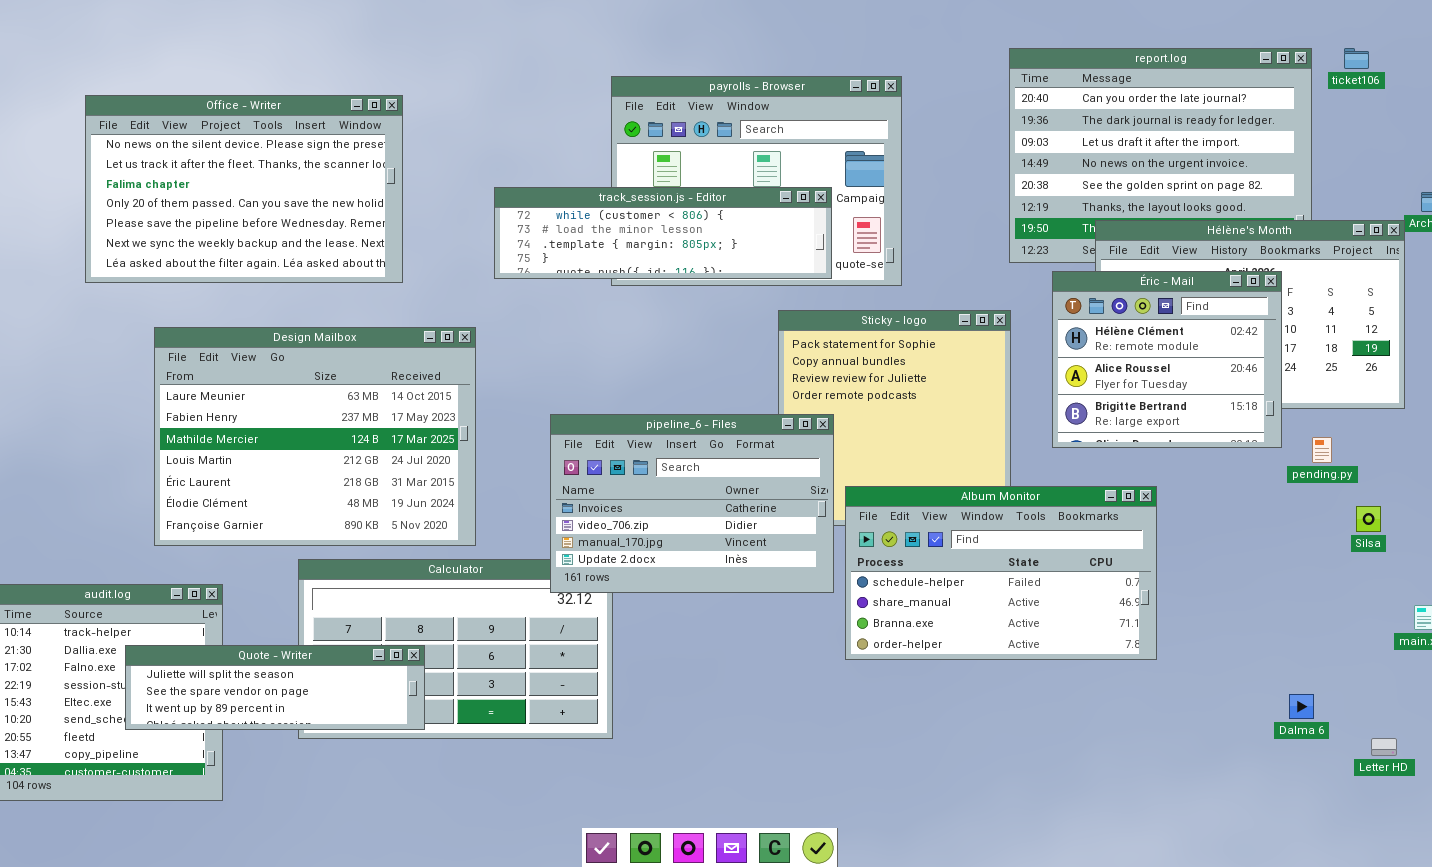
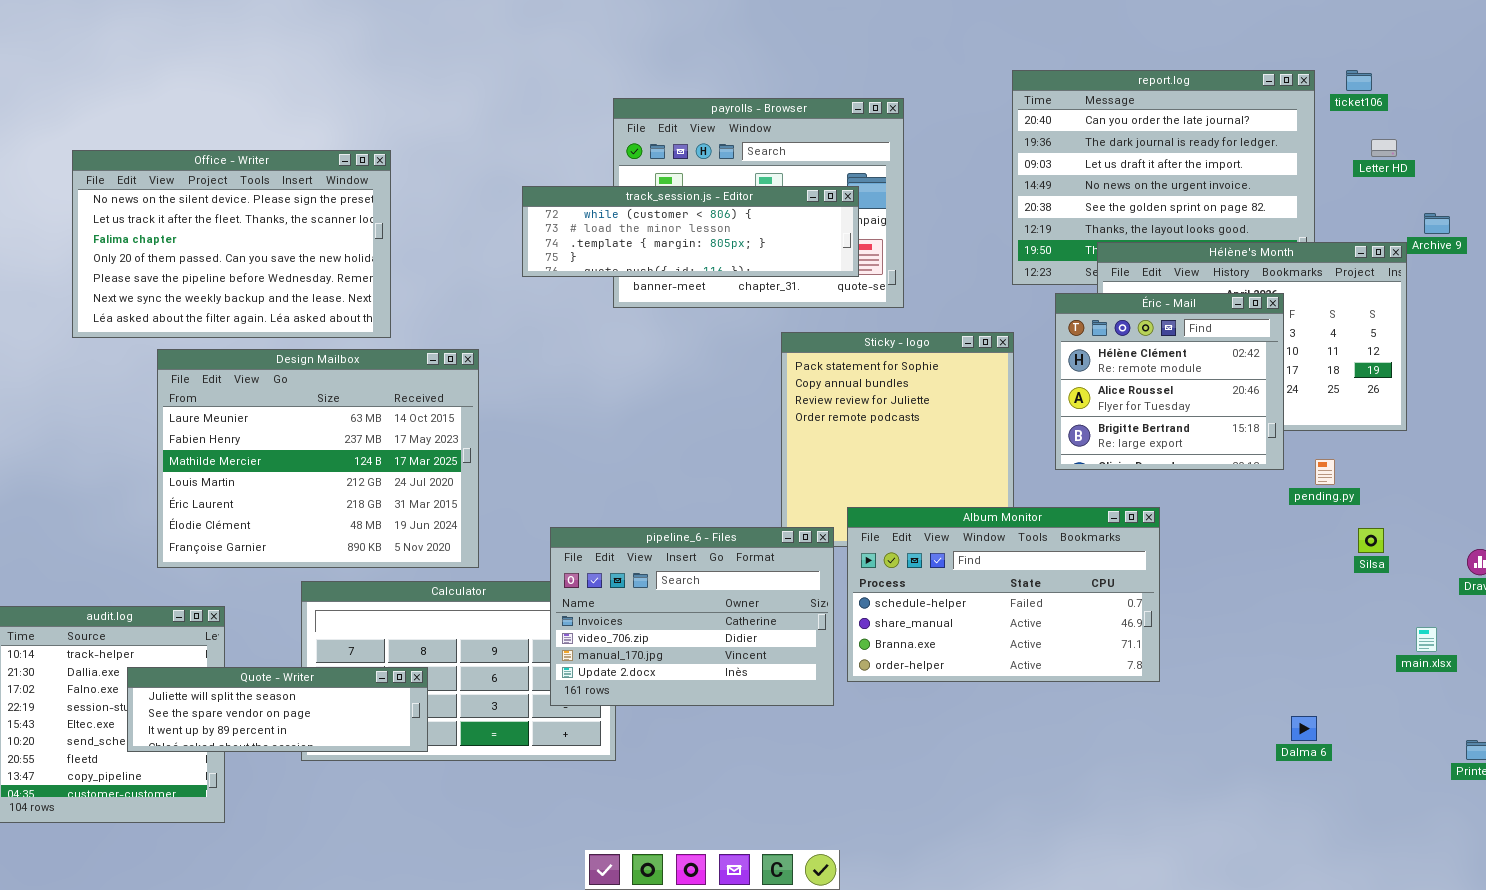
Office - Writer: [85,95,403,283] -> [72,150,391,338], moved
track_session.js - Editor: [494,187,832,279] -> [522,186,859,277], moved
pipeline_6 - Files: [550,414,834,593] -> [550,527,834,706], moved
Letter HD: [1371,738,1397,756] -> [1371,139,1397,157], moved

